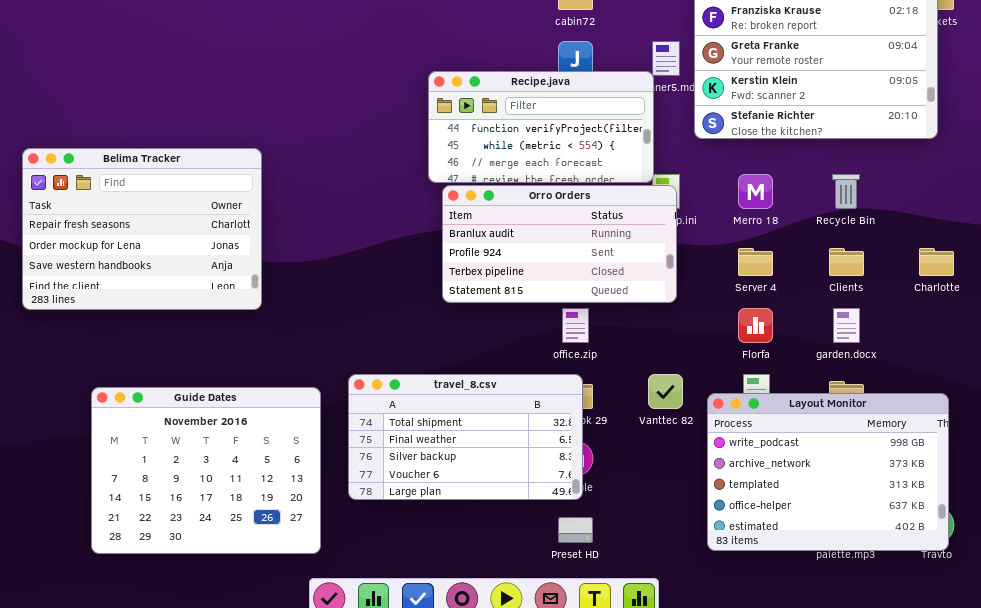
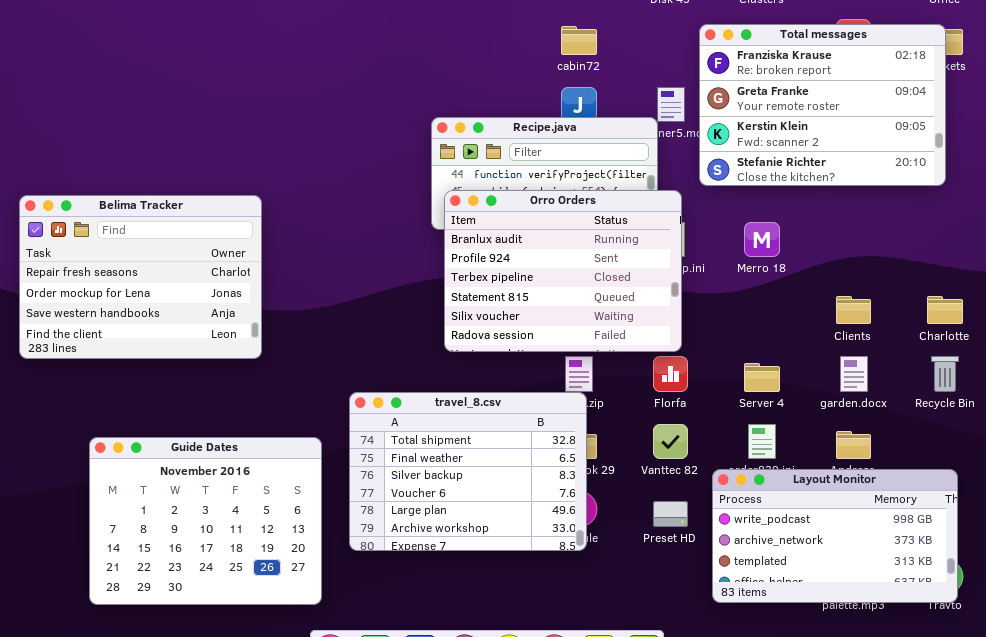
Recycle Bin: [832,174,860,209] -> [931,356,959,392], moved
Orro Orders: [442,185,677,303] -> [444,190,682,352], resized
Server 4: [738,248,773,276] -> [744,363,780,392], moved
Florfa: [738,308,773,343] -> [653,356,688,392], moved
travel_8.csv: [348,374,583,500] -> [349,392,587,551], resized
Layout Monitor: [707,393,949,551] -> [712,469,958,603], resized
Preset HD: [558,517,593,543] -> [653,501,688,527], moved

